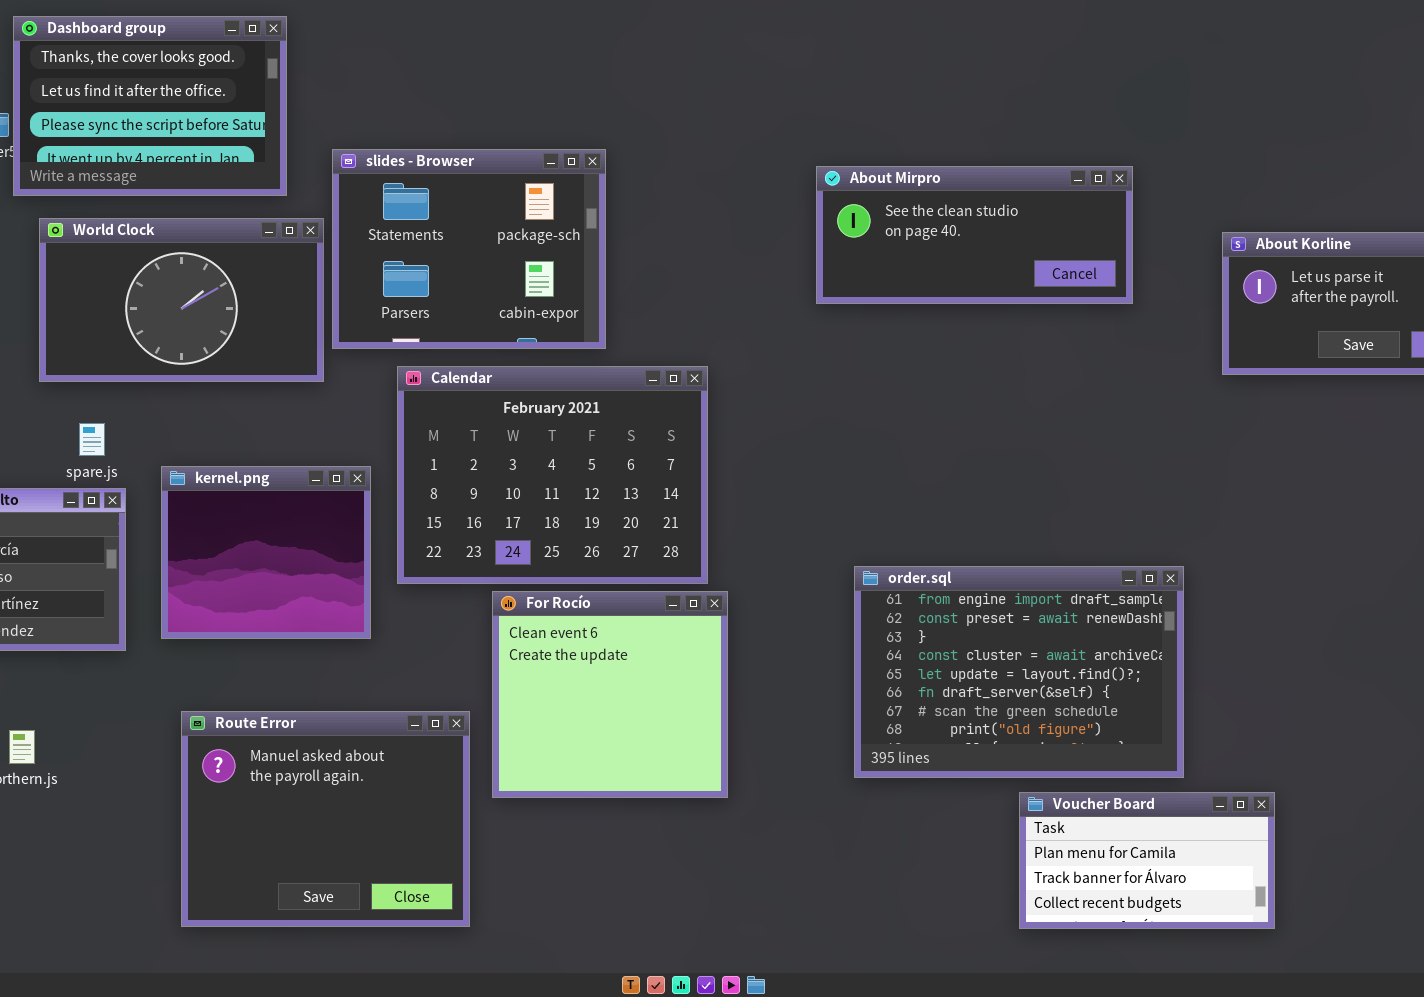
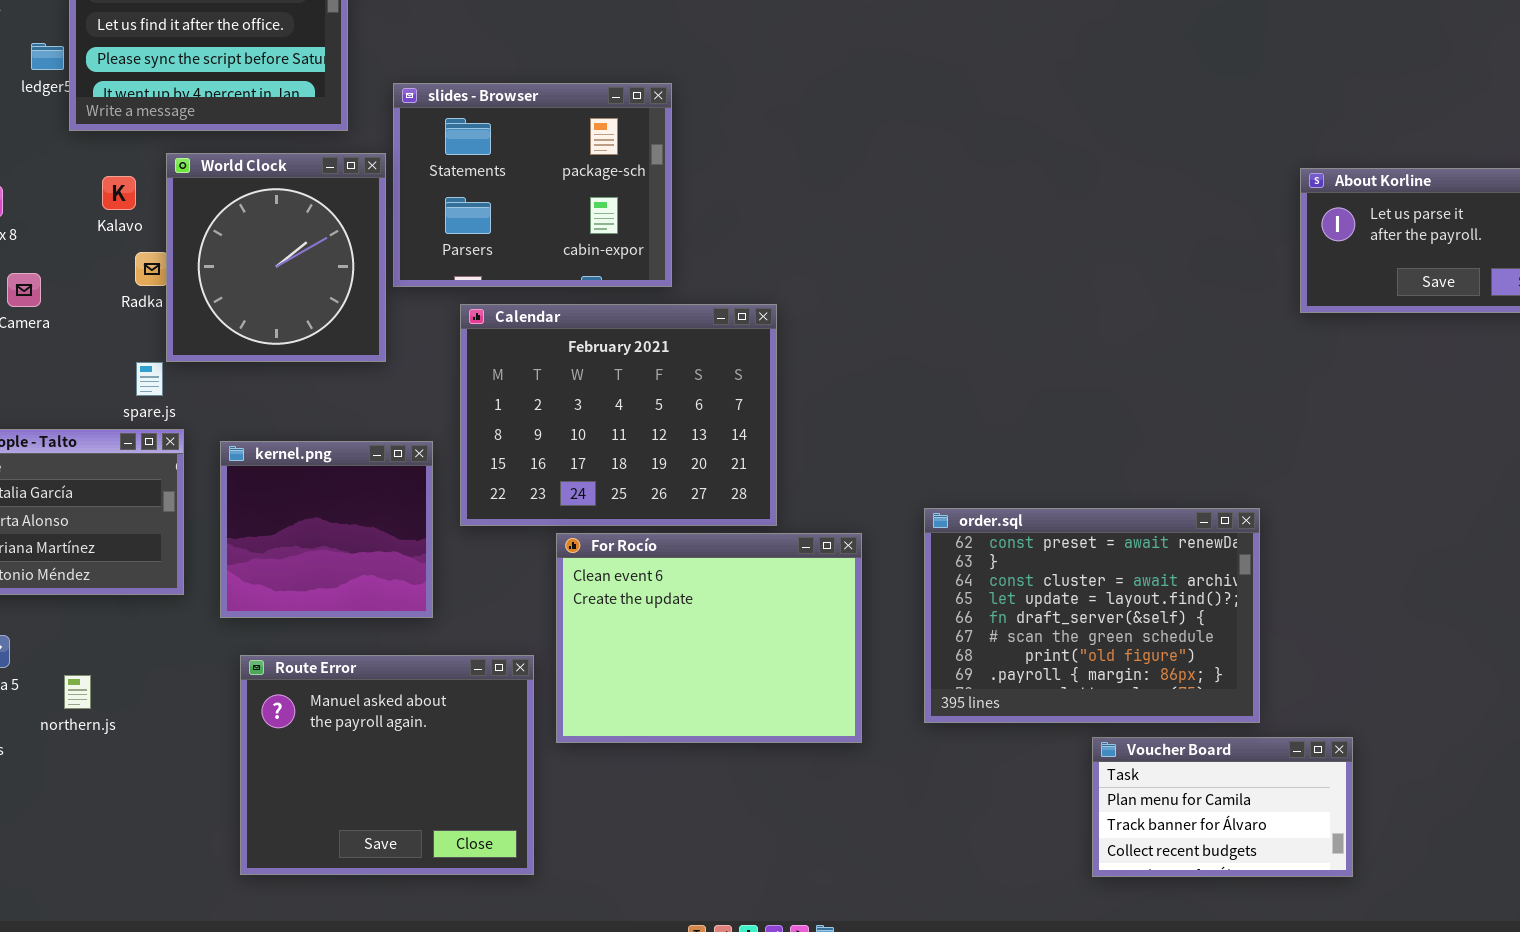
About Mirpro: [816,166,1133,304] -> none, closed
World Clock: [39,218,324,382] -> [166,153,386,362], resized
kernel.png: [161,466,371,639] -> [220,441,433,618], moved
order.sql: [854,566,1184,778] -> [924,508,1260,723], scrolled down 1 row
For Rocío: [492,591,728,798] -> [556,533,862,743], resized

